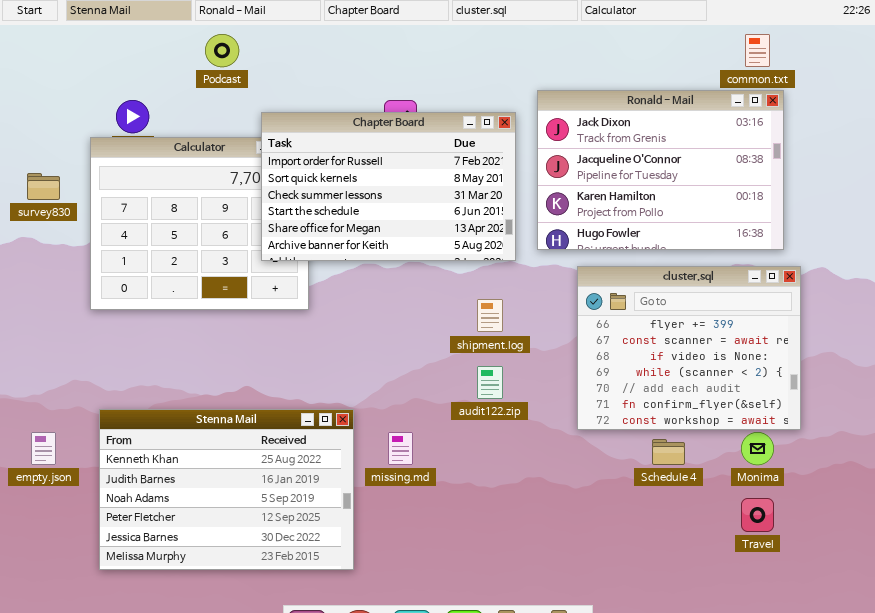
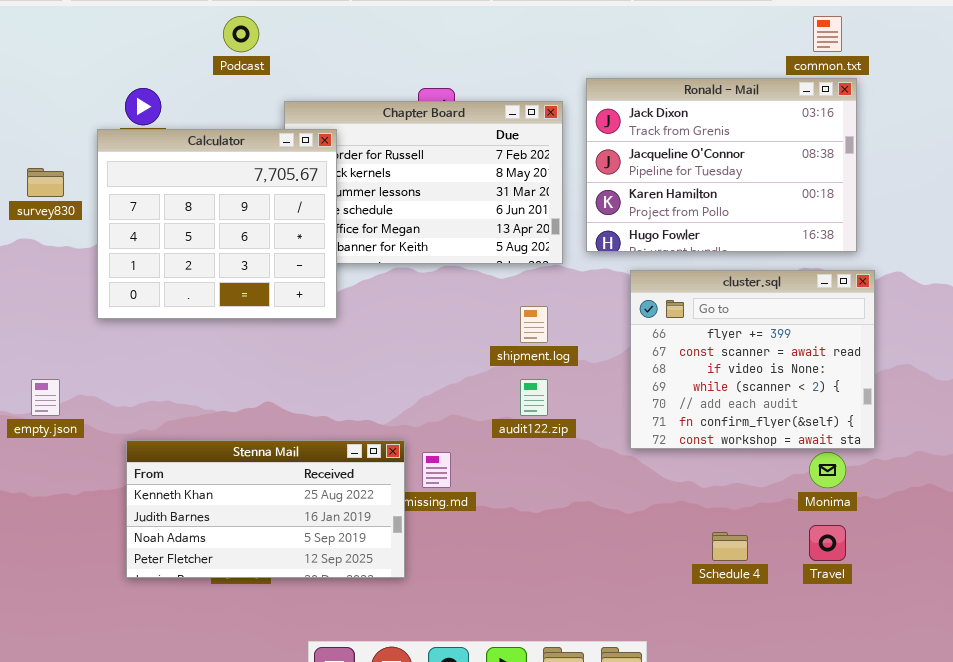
Calculator: [90,137,309,310] -> [97,129,337,319], raised
Stenna Mail: [99,409,354,570] -> [126,440,405,578], moved, resized
empty.json: [31,432,56,465] -> [31,379,60,416], moved
Schedule 4: [652,439,685,465] -> [712,532,748,561], moved

